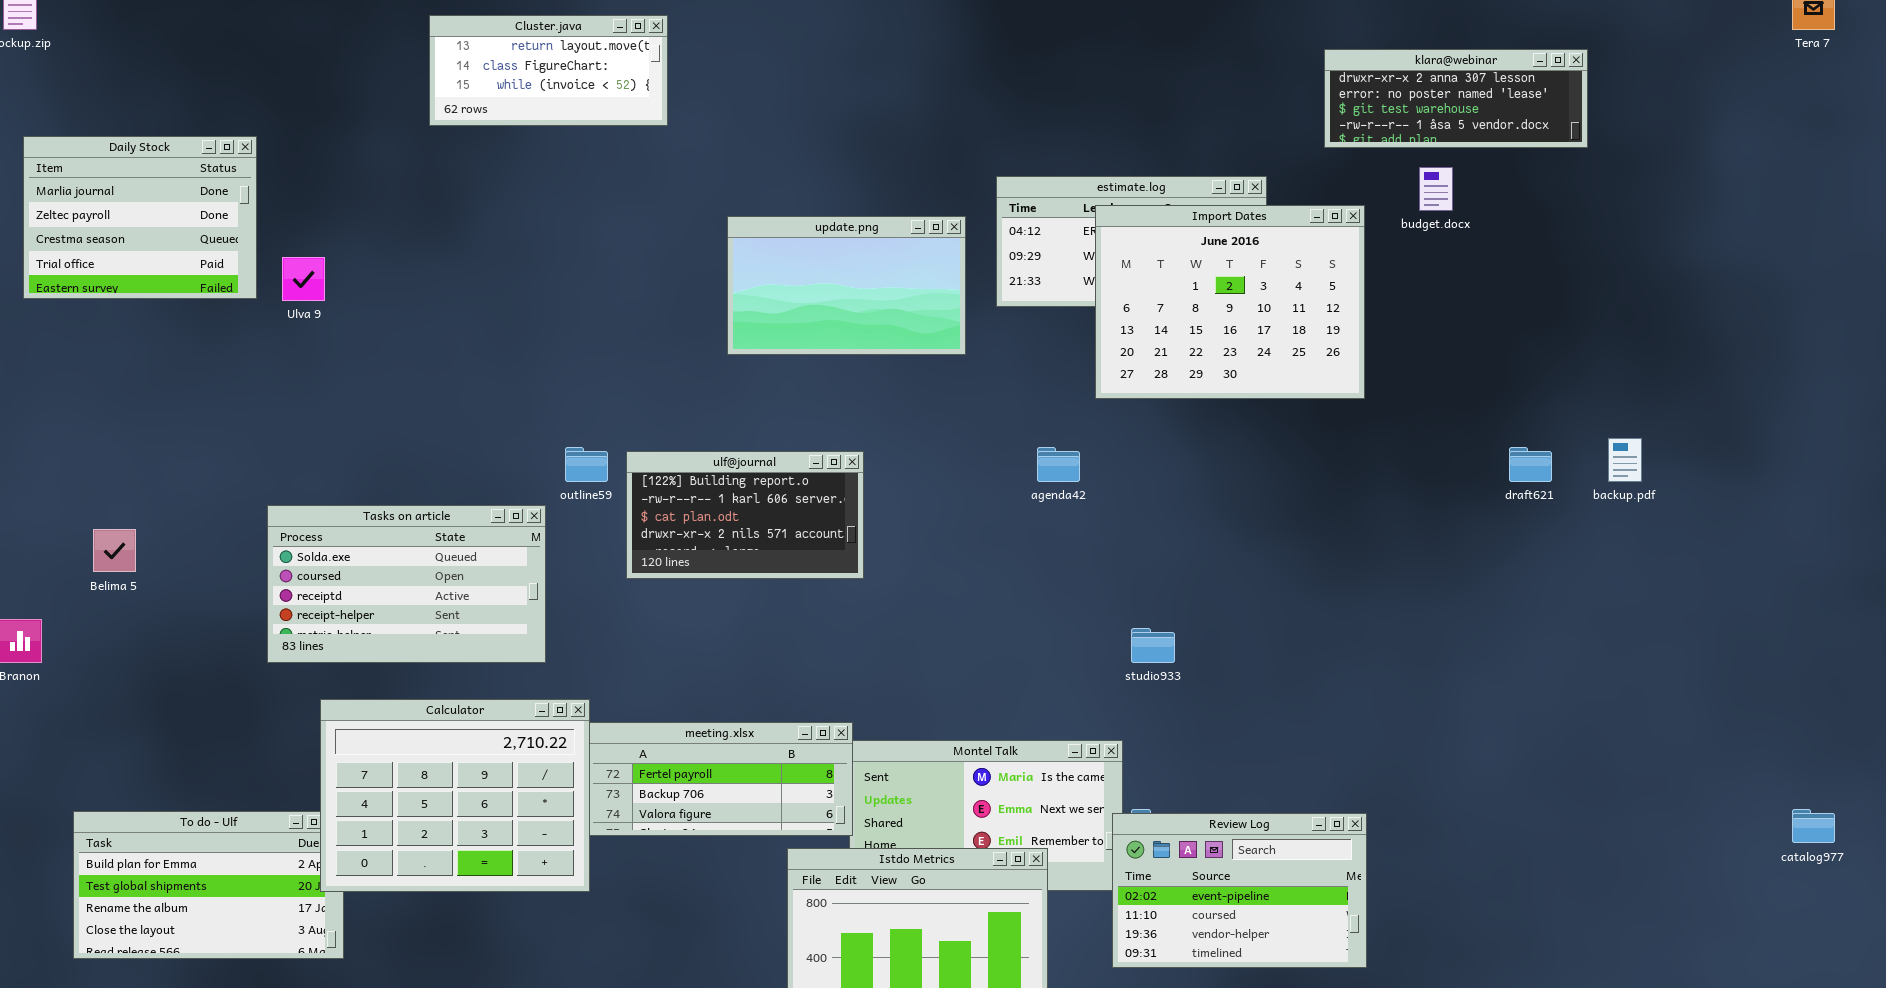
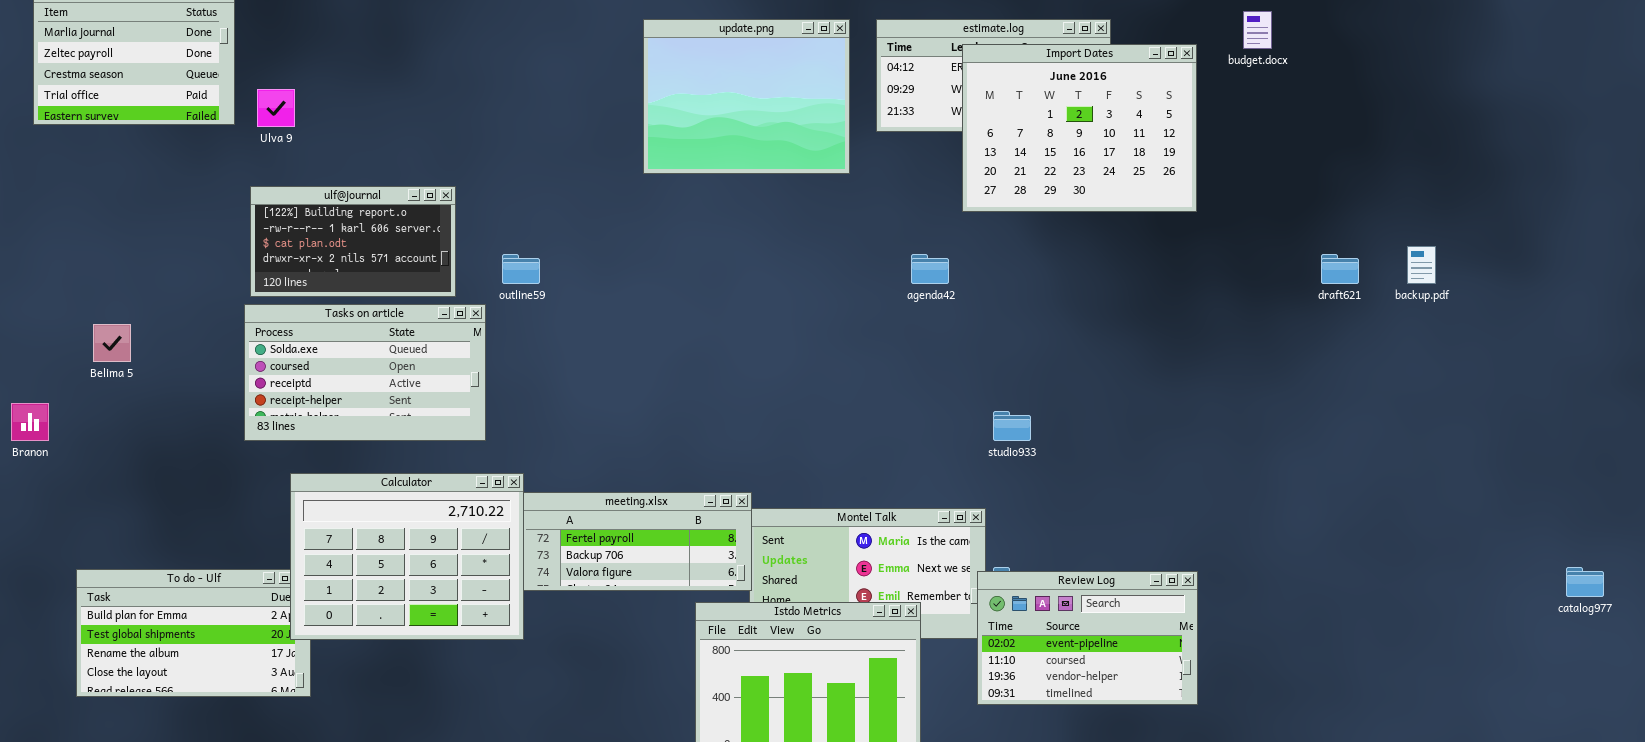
update.png: [727,216,966,355] -> [643,19,850,174], resized
ulf@journal: [626,451,864,579] -> [250,186,456,297], moved

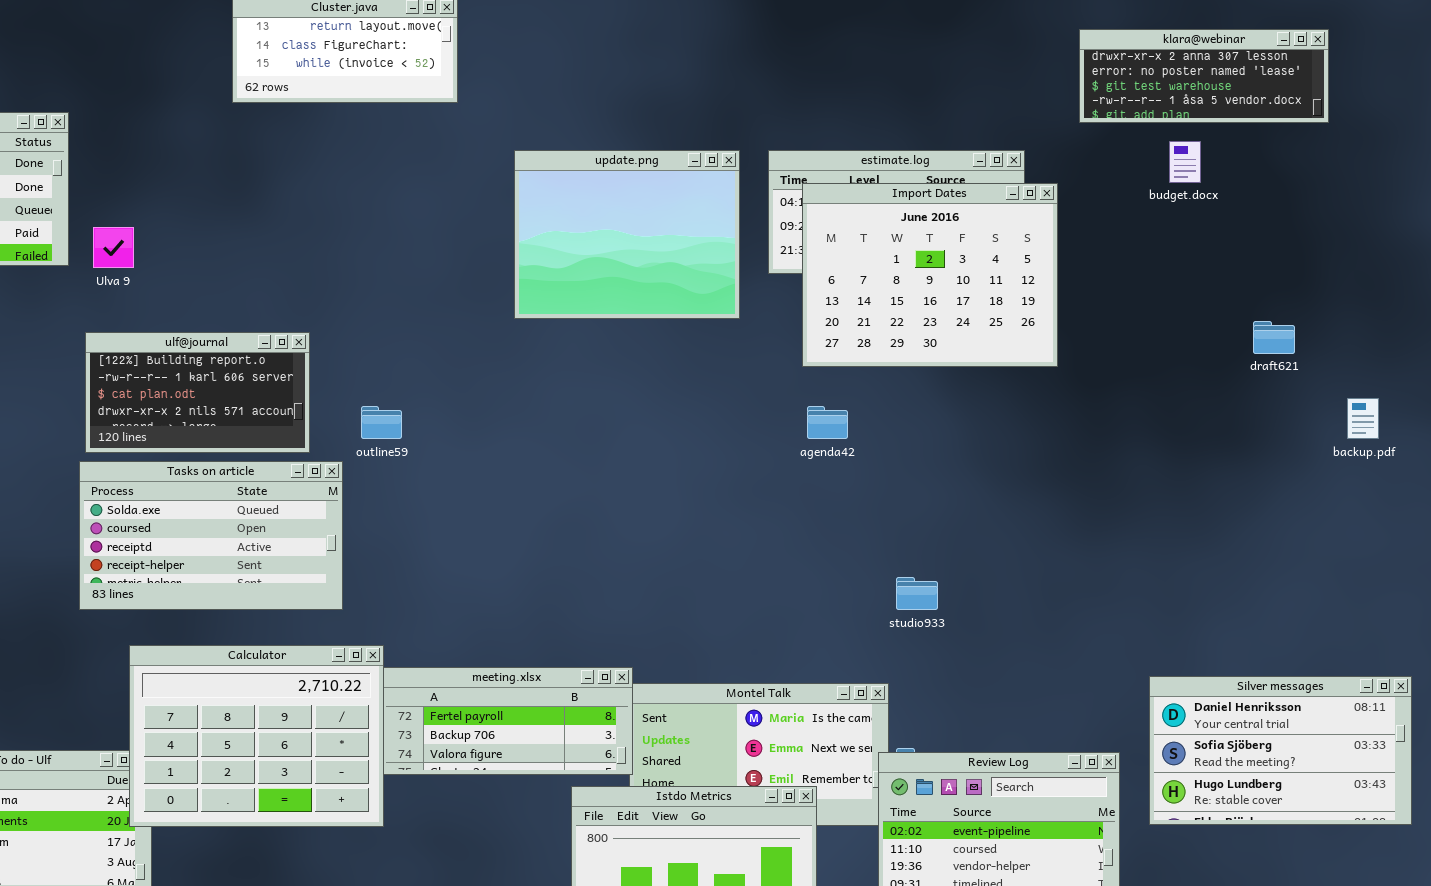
Import Dates: [962,44,1197,212] -> [802,183,1058,367], moved
draft621: [1321,254,1359,284] -> [1253,321,1295,354], moved
Silver messages: none -> [1149,676,1412,825], opened

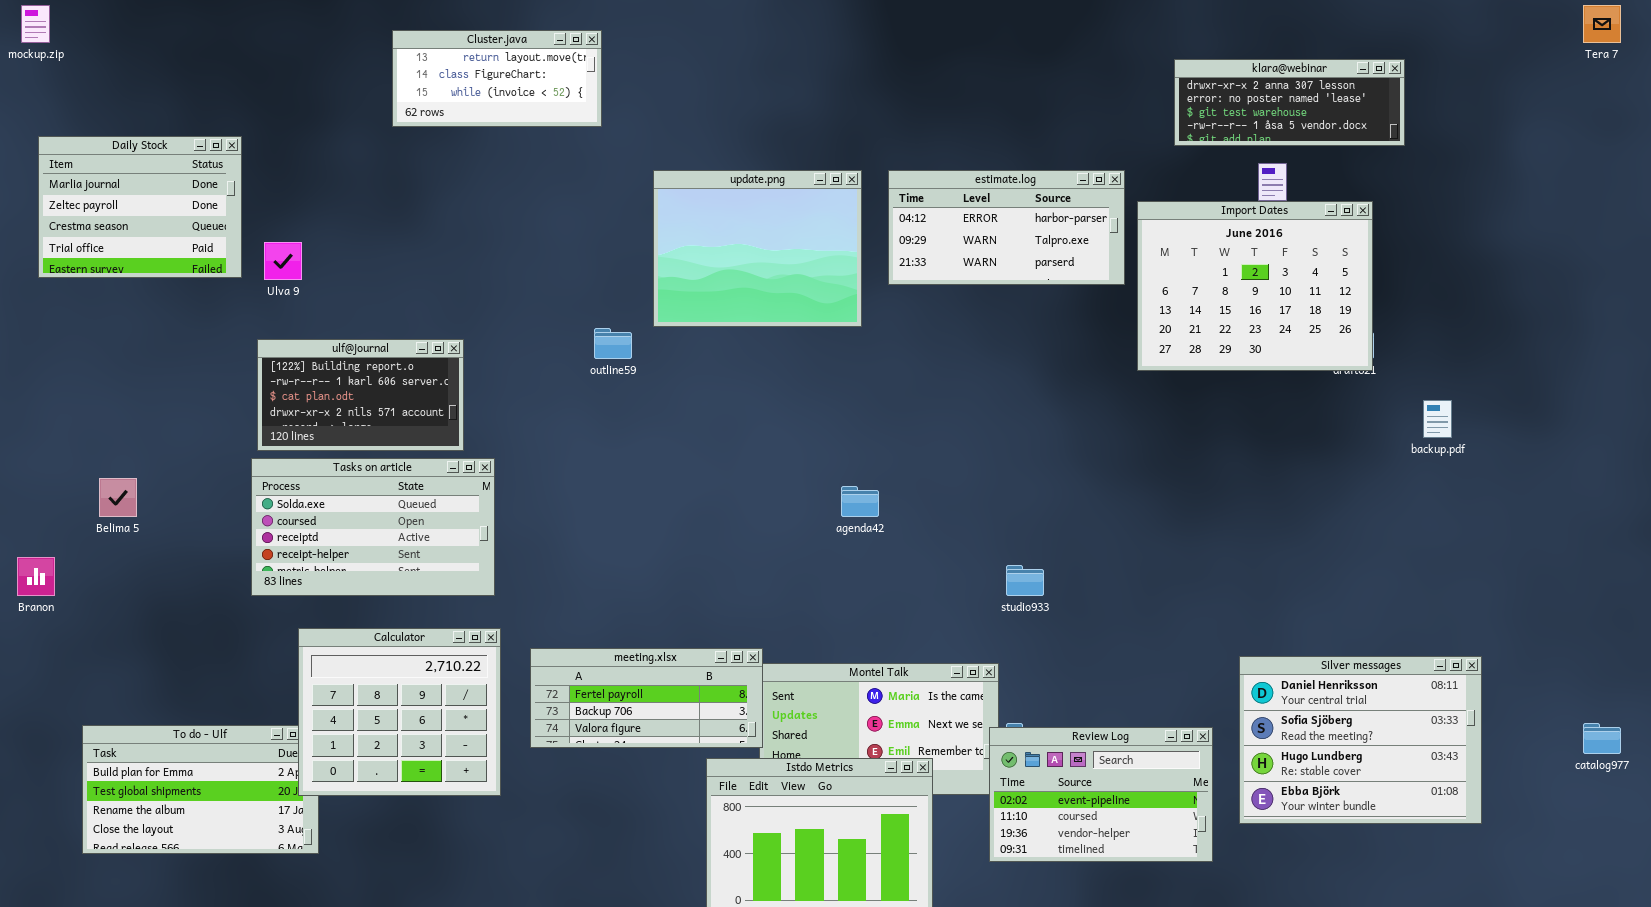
Import Dates: [802,183,1058,367] -> [1137,201,1373,371], moved
outline59: [361,406,402,439] -> [594,328,632,359], moved
agenda42: [807,406,848,439] -> [841,486,879,517], moved
Calculator: [129,645,384,827] -> [298,628,501,796], resized
Silver messages: [1149,676,1412,825] -> [1239,656,1482,824], resized

